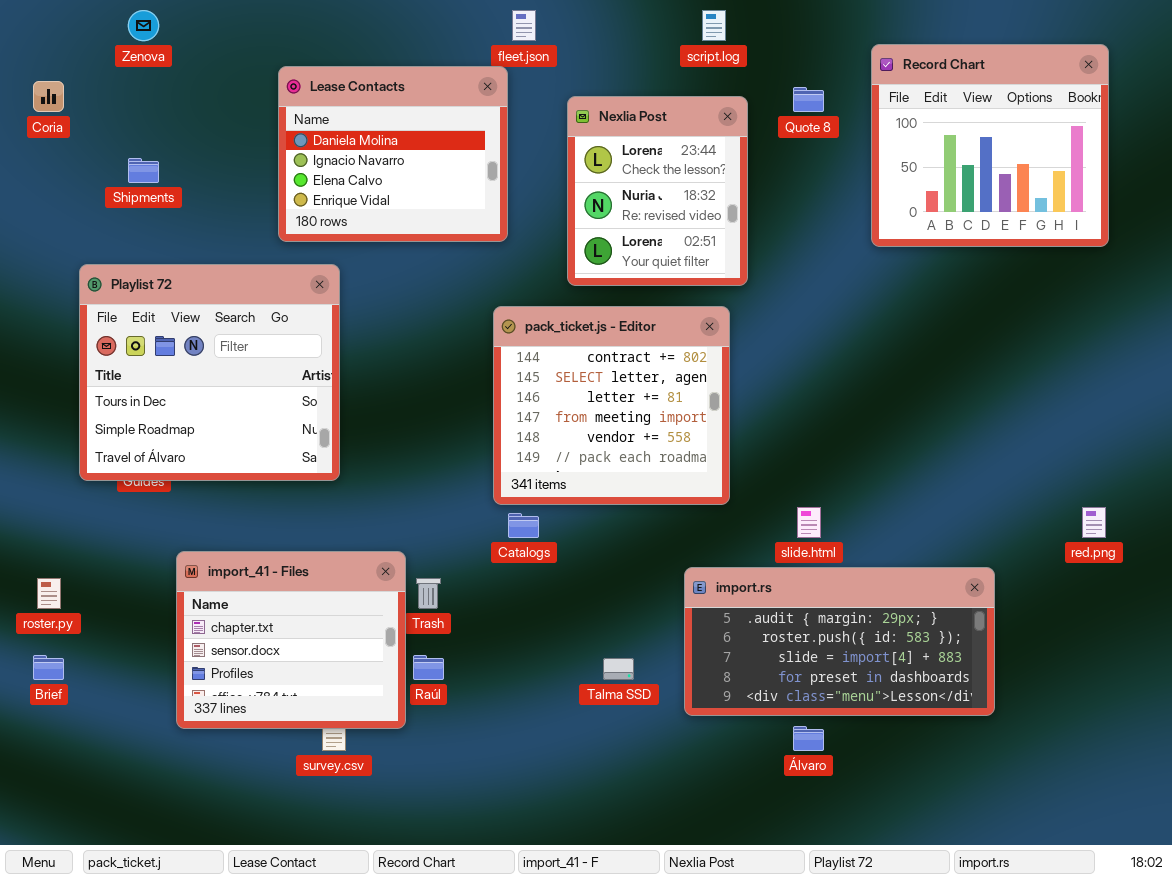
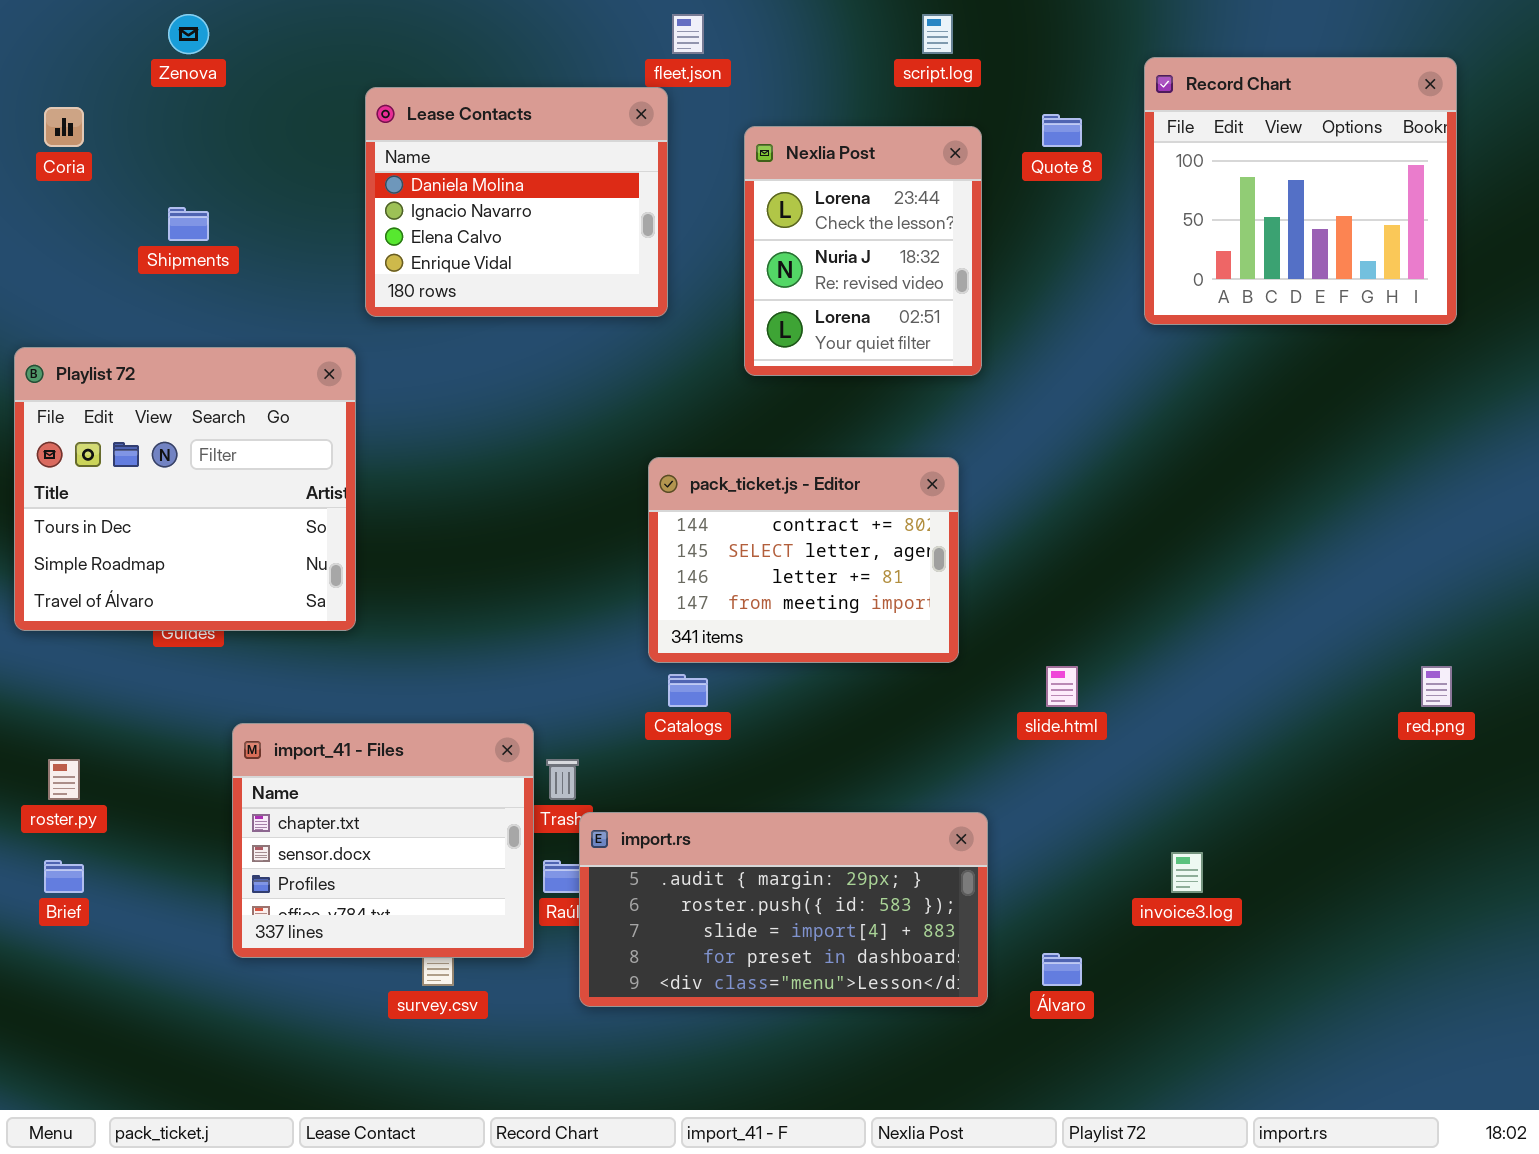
Playlist 72: [79,264,340,481] -> [14,347,356,631], moved
pack_ticket.js - Editor: [493,306,730,505] -> [648,457,959,663], resized
import.rs: [684,567,995,716] -> [579,812,988,1007], moved

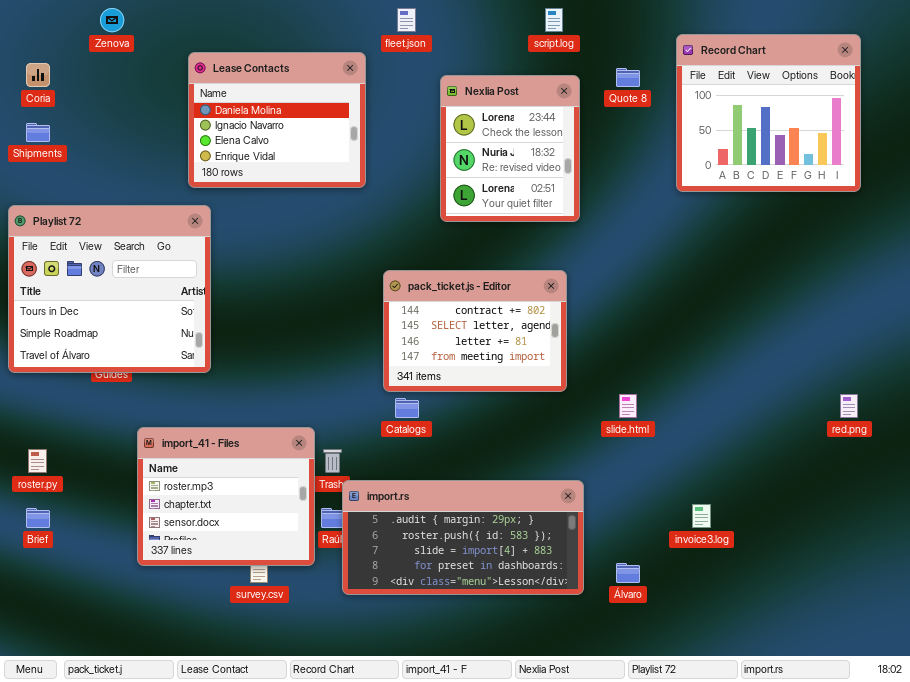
Lease Contacts: [365,87,668,317] -> [188,52,366,188], moved
Shipments: [168,207,209,241] -> [26,123,50,142], moved
import_41 - Files: [232,723,534,958] -> [137,427,315,566], scrolled up 1 row

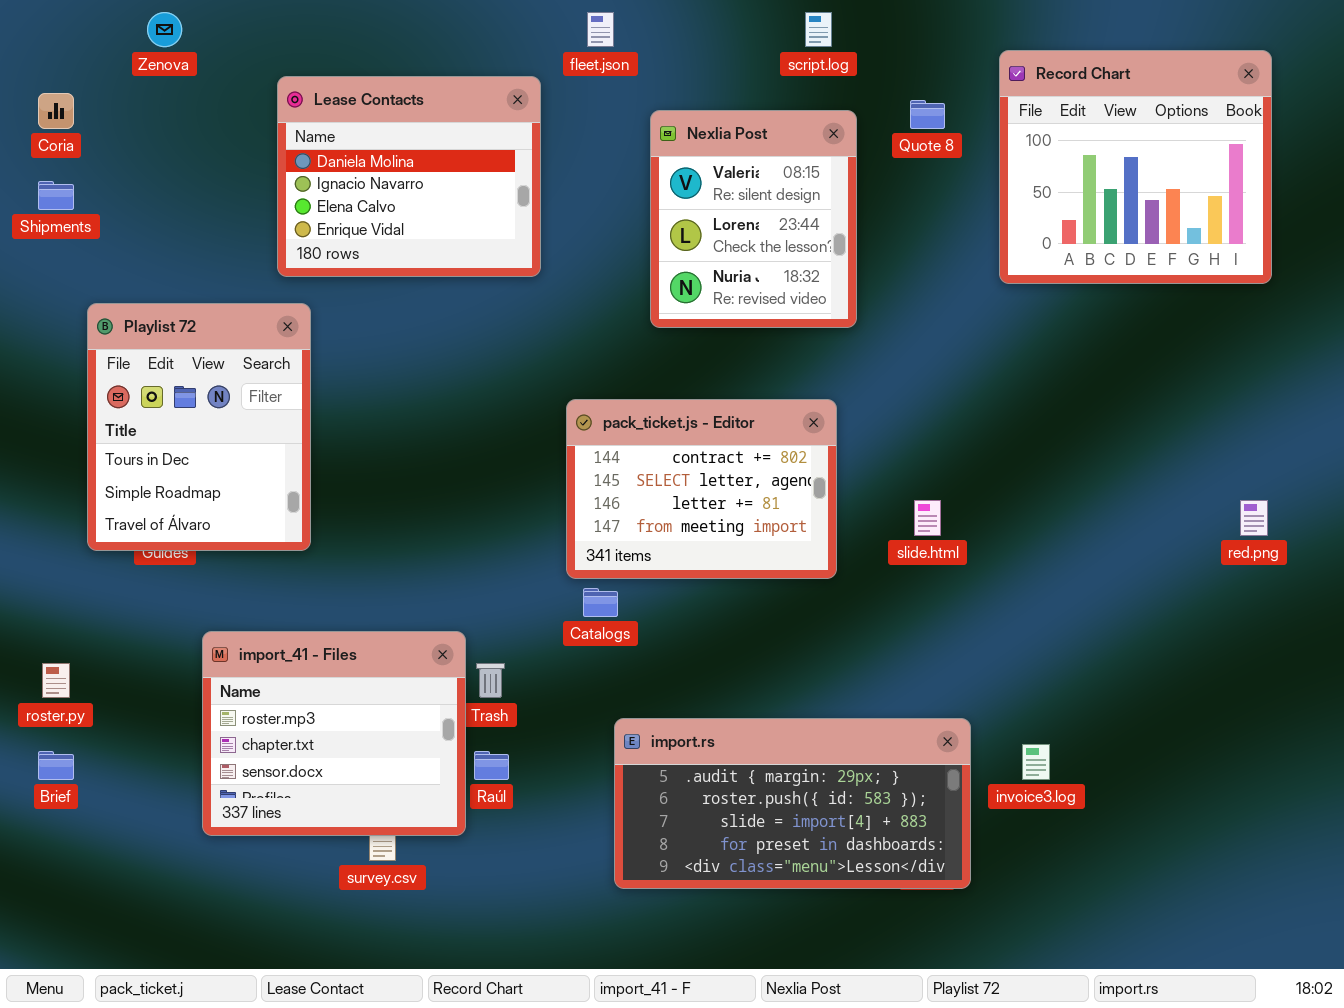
Nexlia Post: [440,75,580,222] -> [650,110,857,328], scrolled up 1 row
Playlist 72: [8,205,211,373] -> [87,303,311,551], resized
slide.html: [619,394,637,418] -> [914,500,941,536], moved
red.png: [840,394,858,418] -> [1240,500,1268,536], moved
import.rs: [342,480,584,595] -> [614,718,971,889], moved

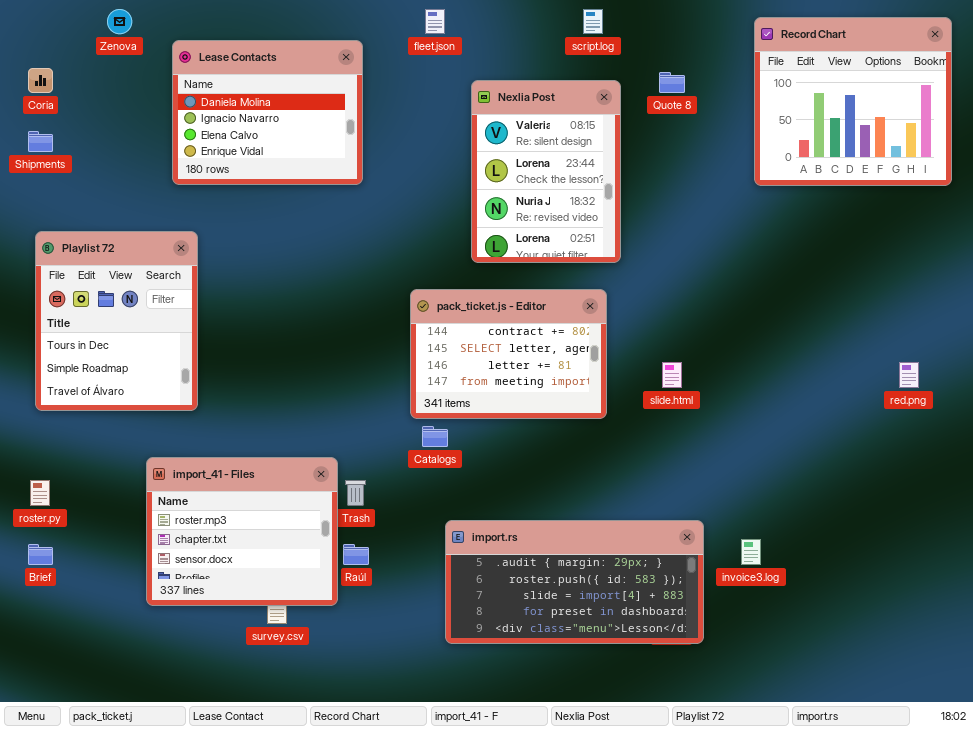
Record Chart: [999,50,1272,284] -> [754,17,952,186], moved
Lease Contacts: [277,76,541,277] -> [172,40,363,185], moved
Nexlia Post: [650,110,857,328] -> [471,80,621,263], resized
Playlist 72: [87,303,311,551] -> [35,231,198,411], moved

